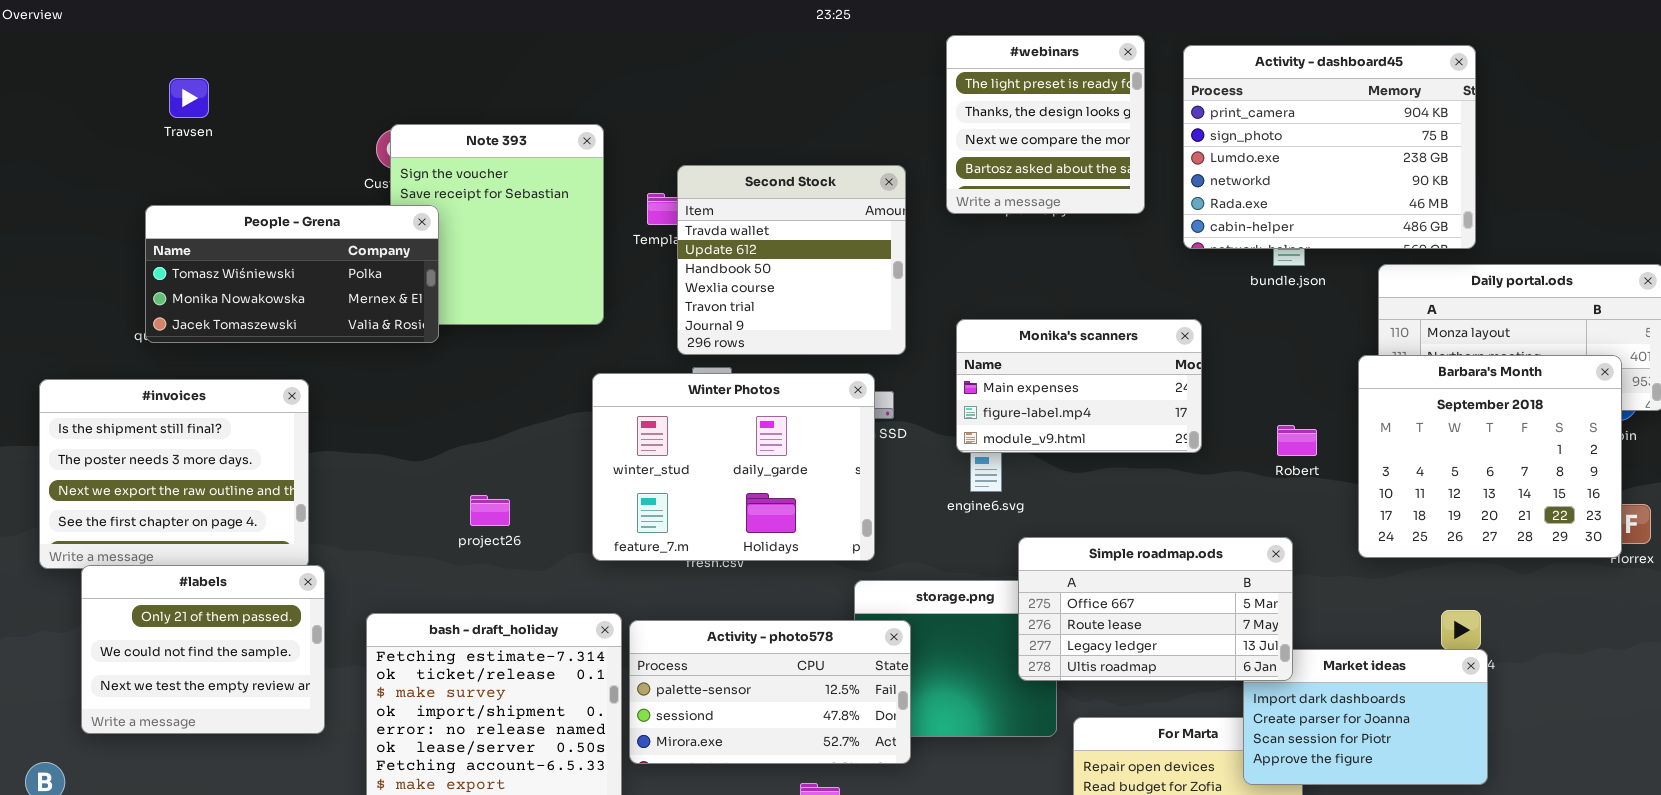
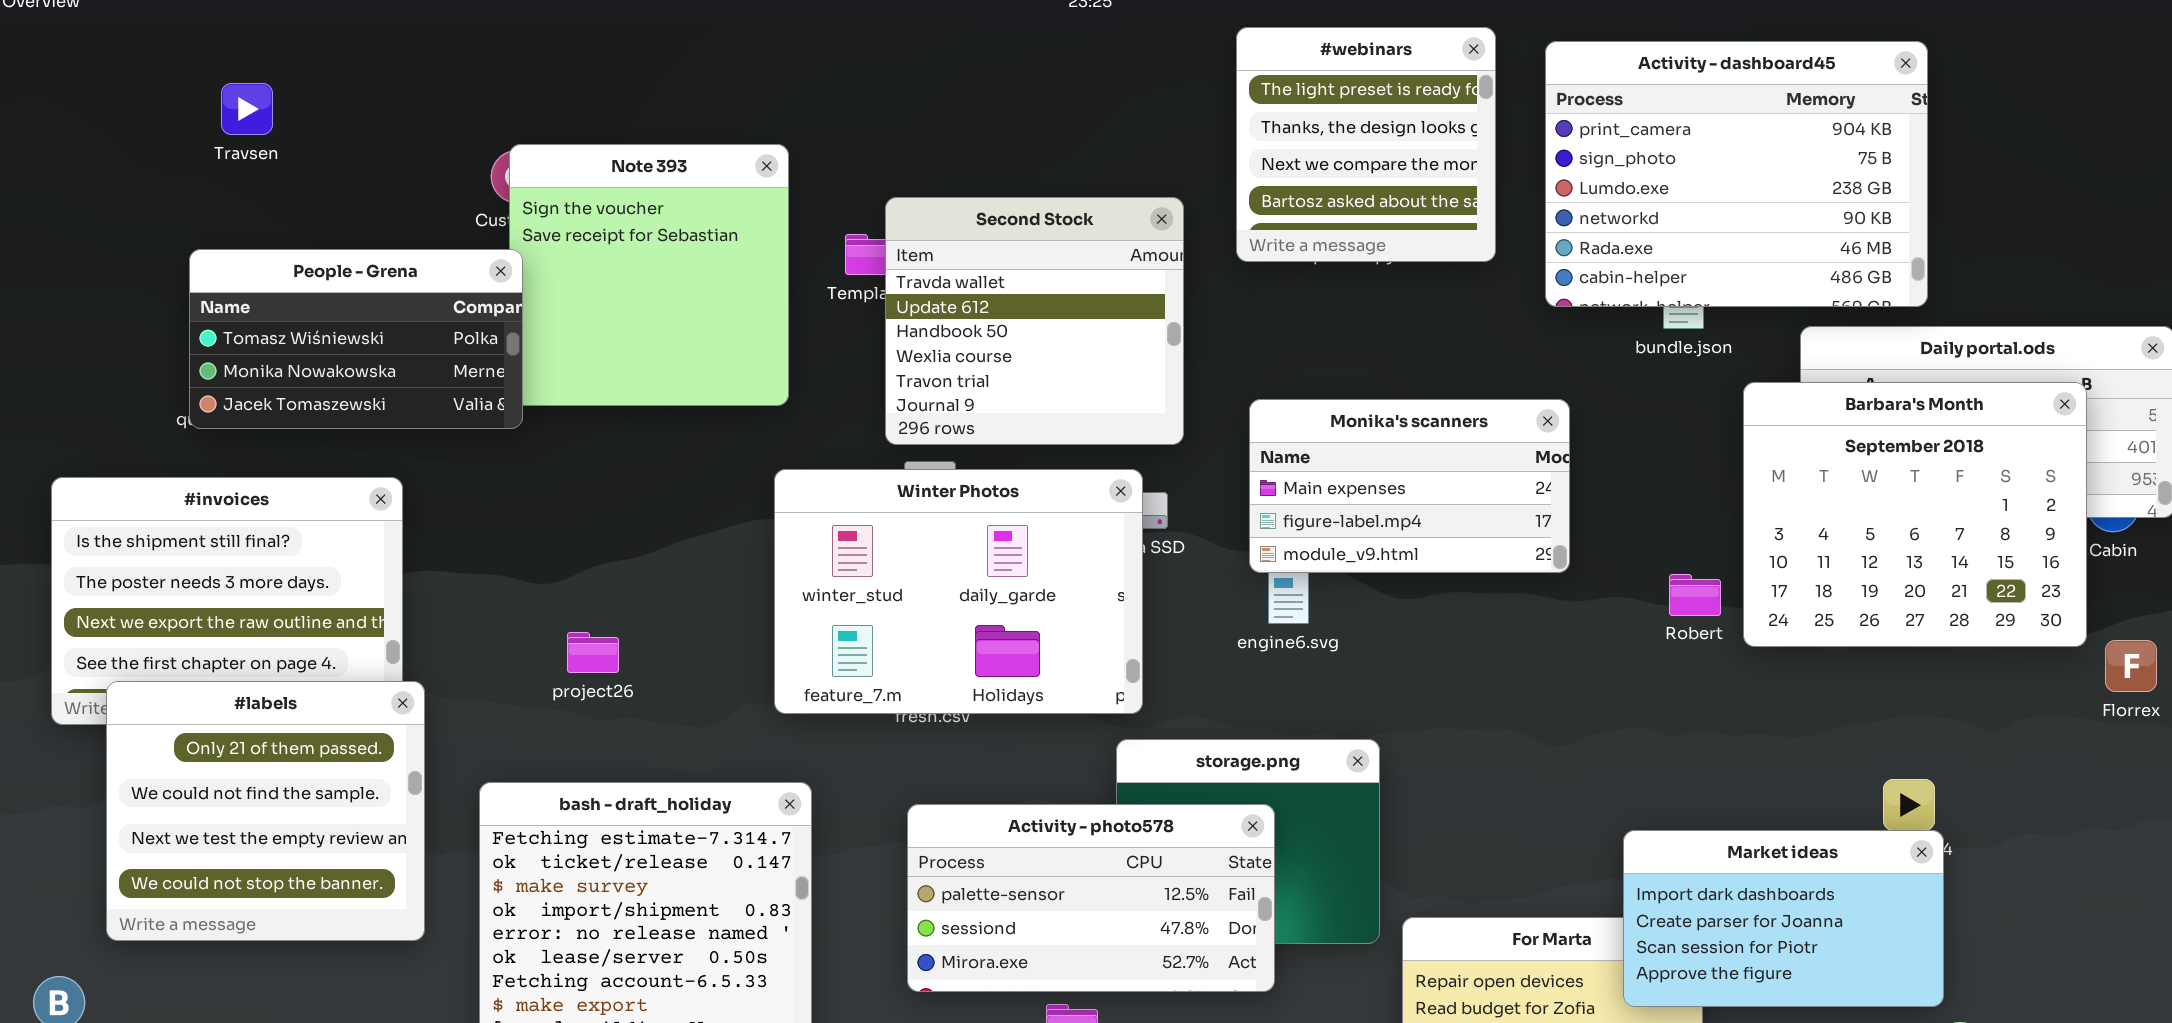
People - Grena: [145,205,439,343] -> [189,249,523,429], resized
Barbara's Month: [1358,355,1622,558] -> [1743,382,2087,647], moved
Robert: [1277,425,1317,456] -> [1669,574,1721,616], moved
project26: [470,495,510,526] -> [567,632,619,673], moved
Simple roadmap.ods: [1018,537,1293,681] -> none, closed
#labels: [81,565,325,734] -> [106,681,425,941], resized
Activity - photo578: [629,620,911,764] -> [907,804,1275,992], moved

